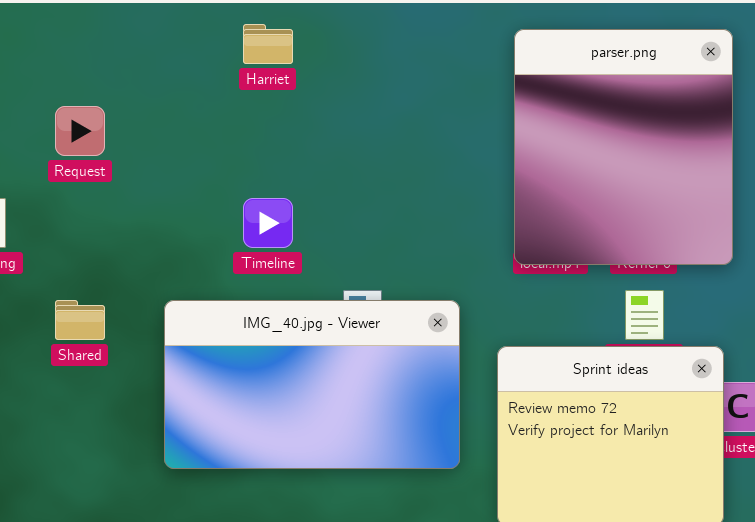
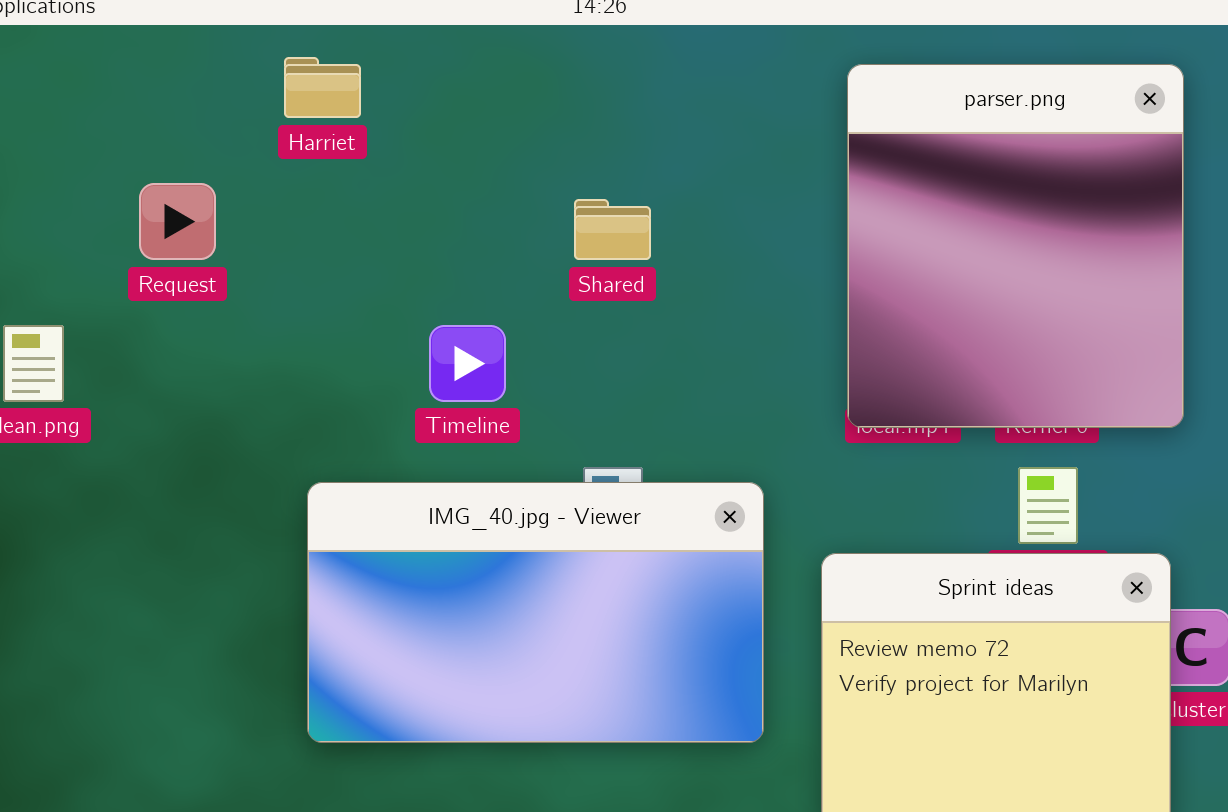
Harriet: [243,24,293,64] -> [284,57,361,118], moved
Shared: [55,300,105,340] -> [574,199,651,260], moved

